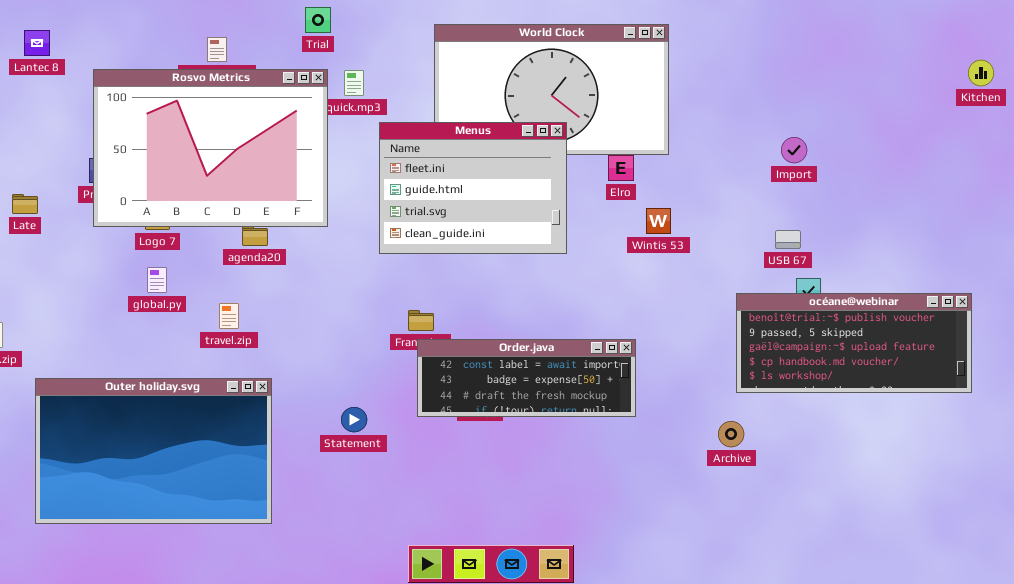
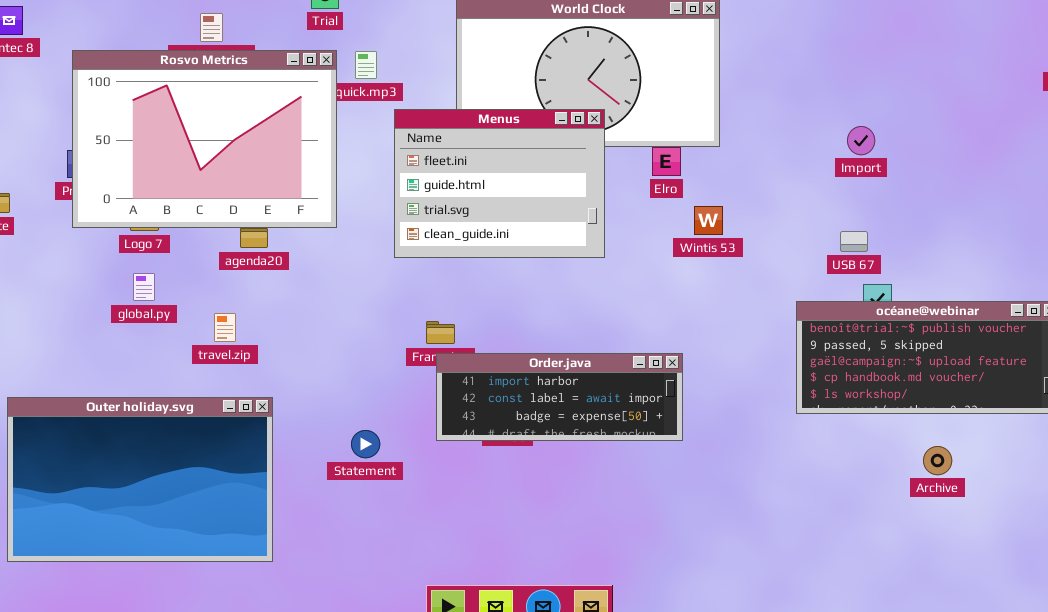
Order.java: [417,339,636,417] -> [436,353,683,441], scrolled up 1 row
Archive: [718,421,744,447] -> [923,446,952,475], moved

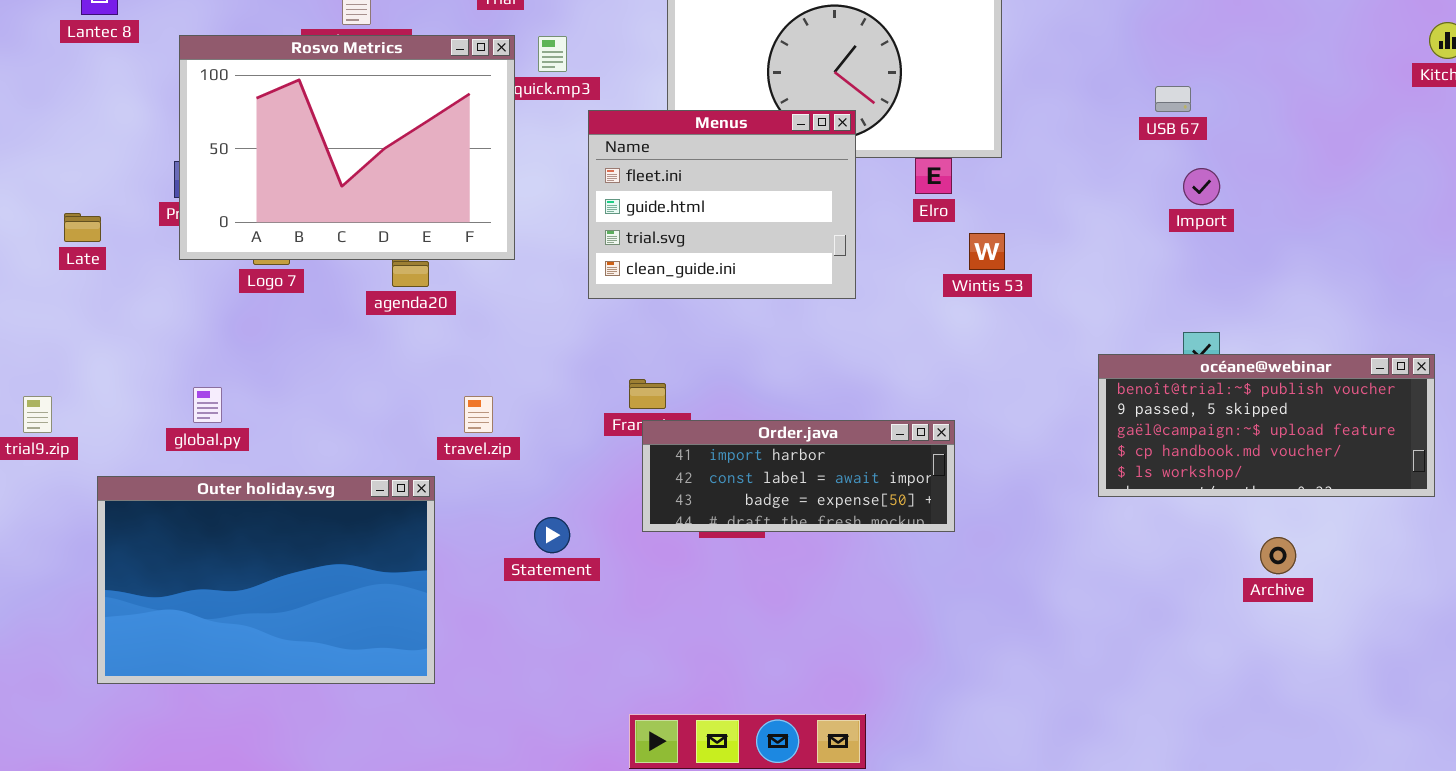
Import: [847,126,875,155] -> [1183,168,1220,205], moved
USB 67: [840,231,868,252] -> [1155,86,1191,112], moved
global.py: [133,273,155,301] -> [193,387,222,423], moved
travel.zip: [214,313,236,342] -> [464,396,493,433], moved

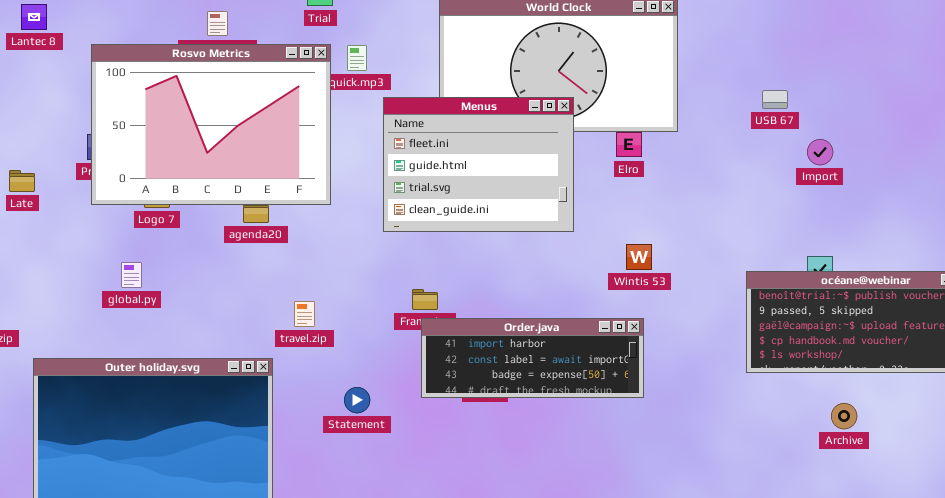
USB 67: [1155,86,1191,112] -> [762,90,788,109], moved
Wintis 53: [969,233,1005,270] -> [626,244,652,270], moved
global.py: [193,387,222,423] -> [121,262,142,288], moved
Archive: [1260,537,1296,574] -> [831,403,857,429], moved

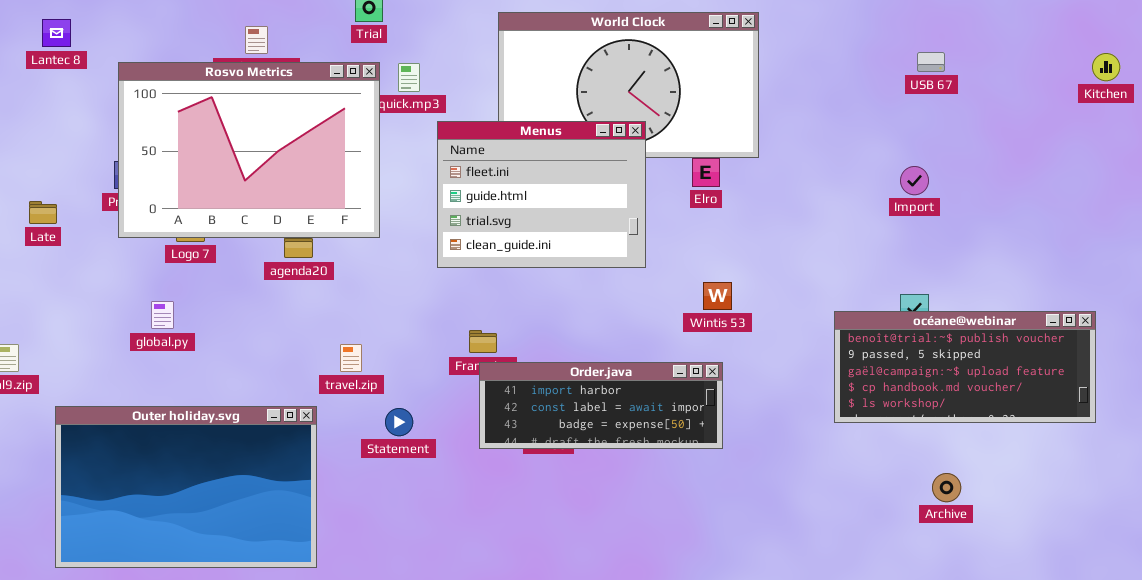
USB 67: [762,90,788,109] -> [917,52,945,72], moved
Statement: [344,387,370,413] -> [385,408,413,436], moved
Archive: [831,403,857,429] -> [932,473,961,502], moved

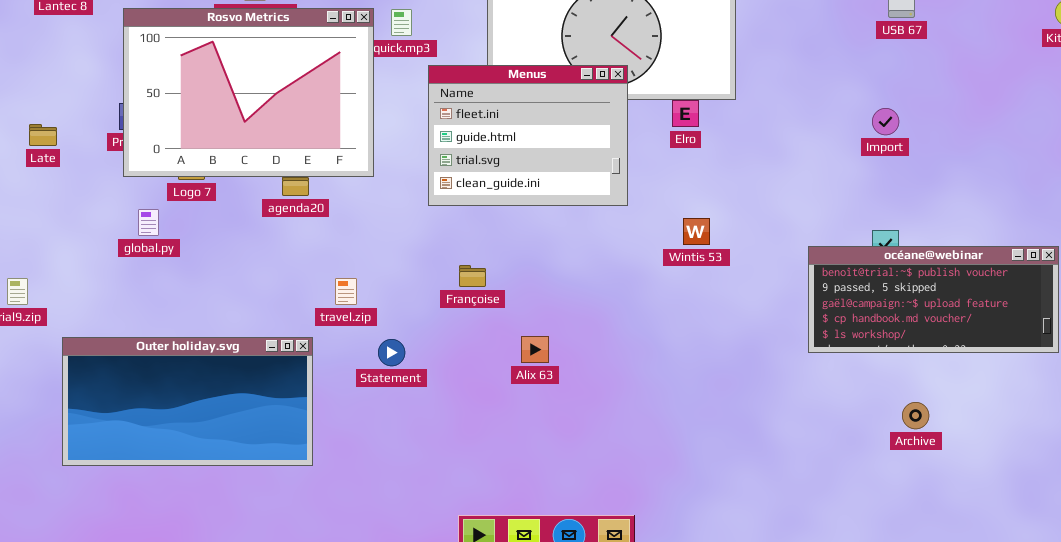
Late: [29,201,57,224] -> [29,124,57,146], moved
global.py: [151,301,174,329] -> [138,209,159,236], moved
Order.java: [479,362,723,449] -> none, closed
Outer holiday.svg: [55,406,317,568] -> [62,337,313,466], resized

